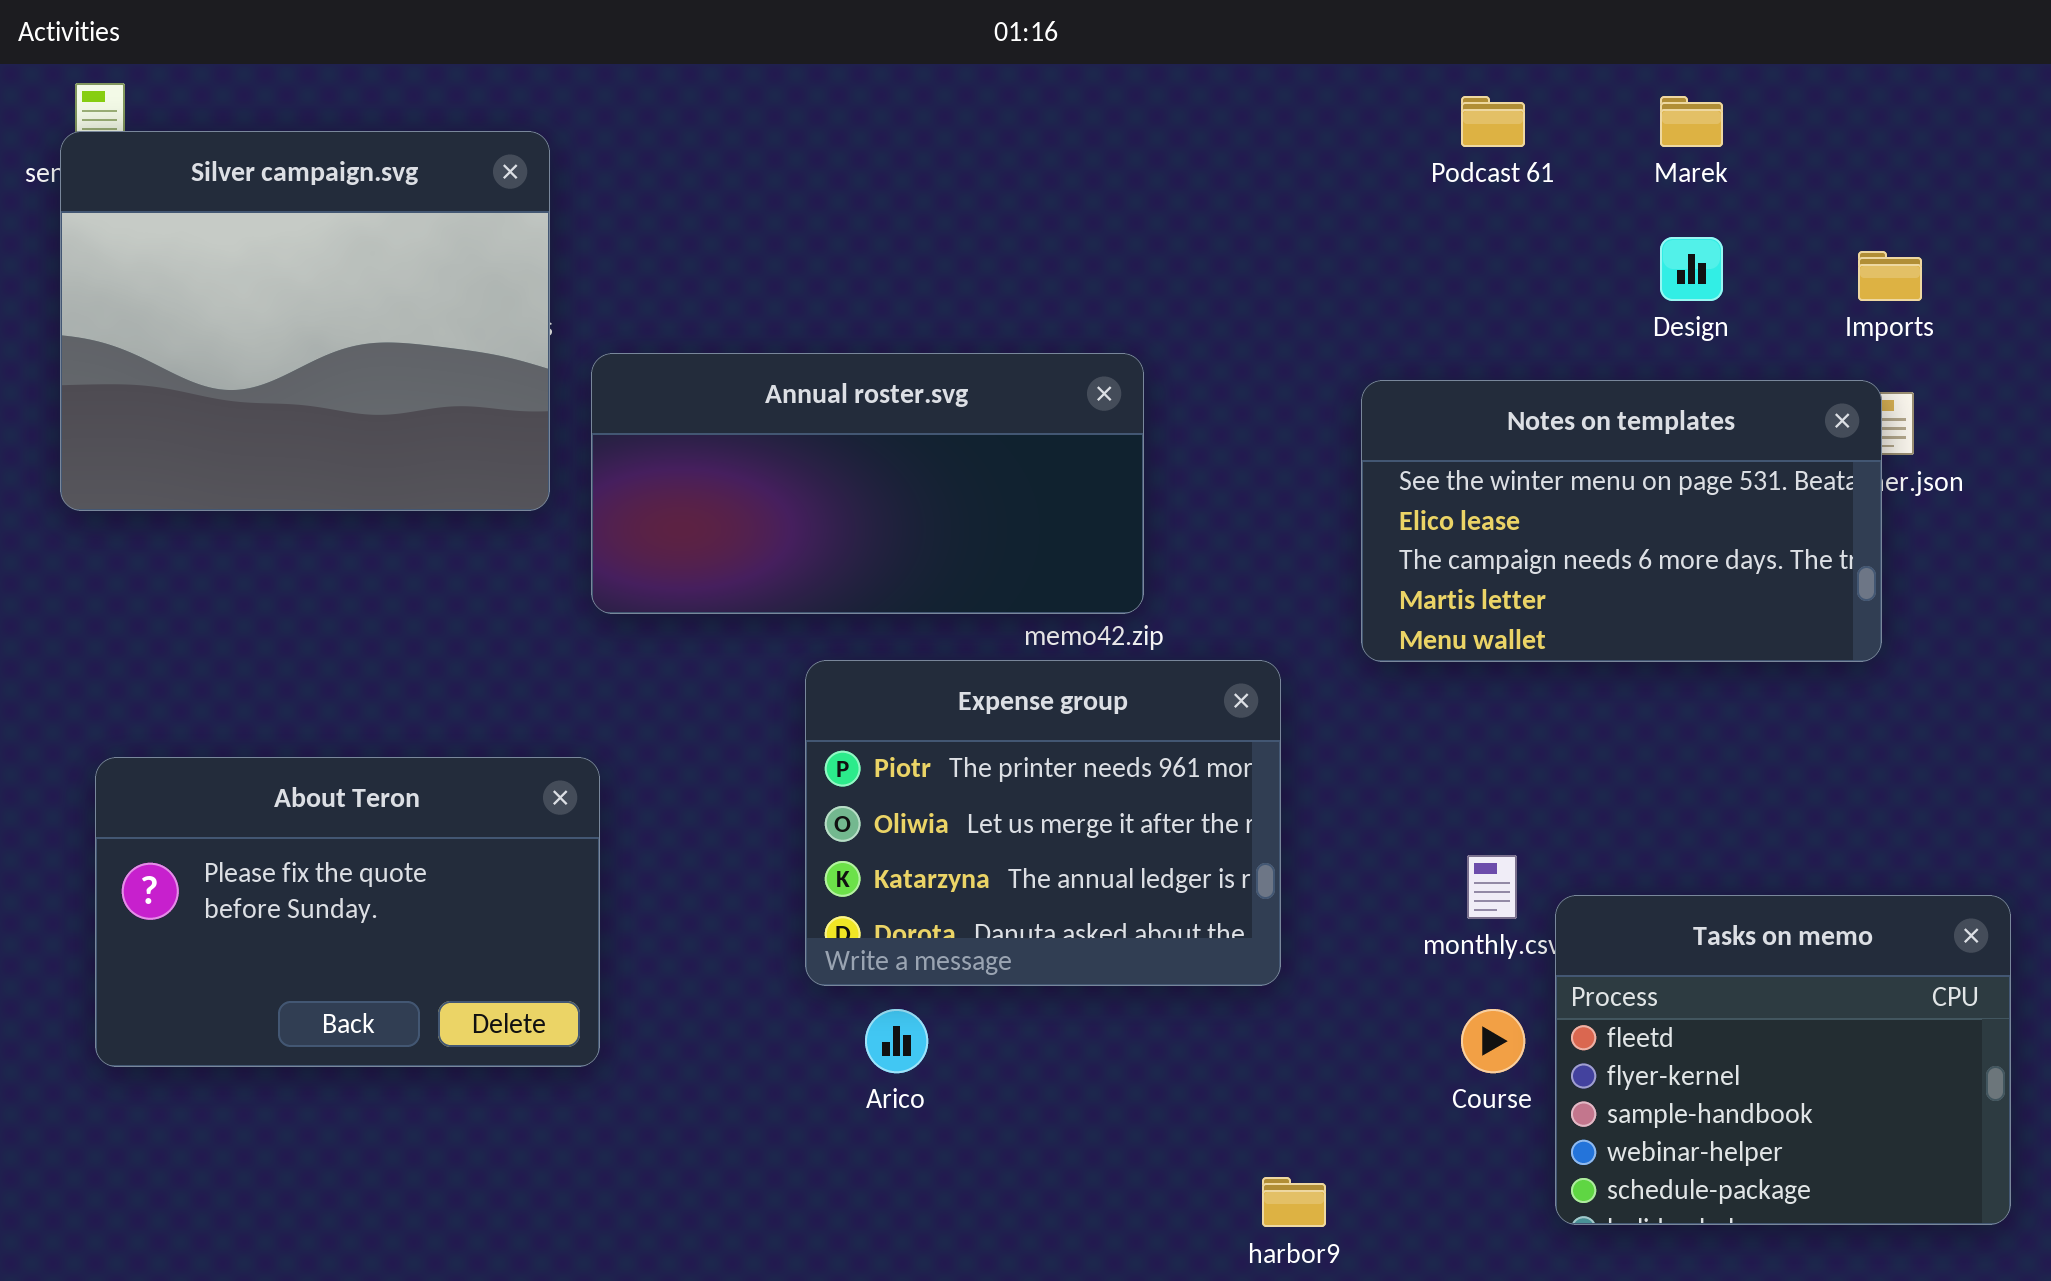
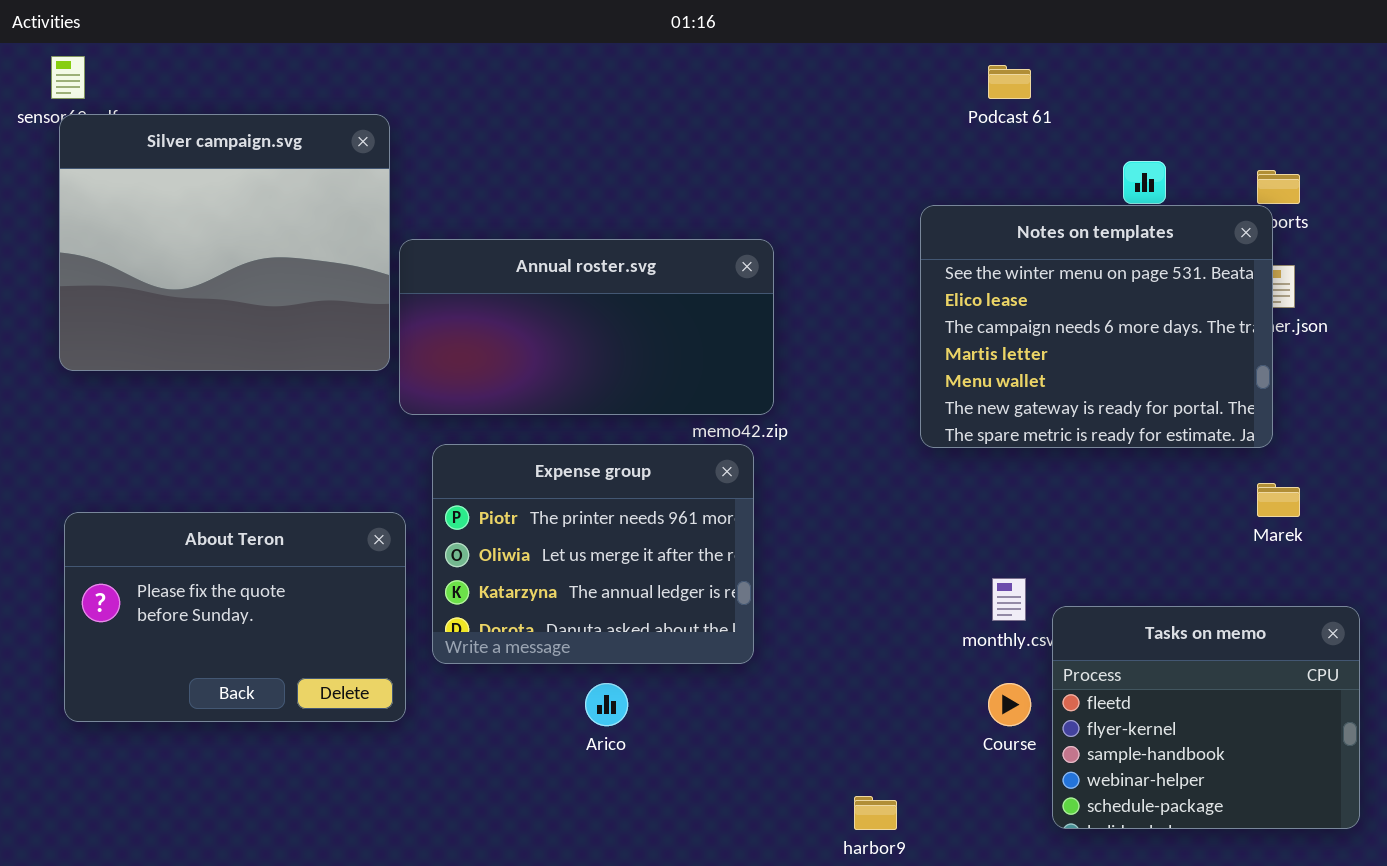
Marek: [1660,96,1723,147] -> [1257,483,1300,517], moved
Silver campaign.svg: [60,131,550,511] -> [59,114,390,371], moved
Notes on templates: [1361,380,1882,662] -> [920,205,1273,448], resized
Expense group: [805,660,1281,986] -> [432,444,754,664], moved

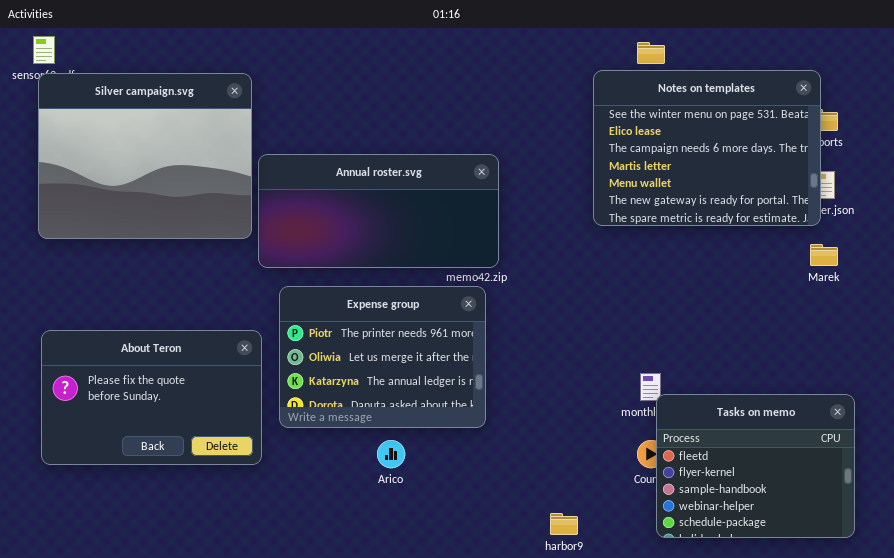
Notes on templates: [920,205,1273,448] -> [593,70,821,226], moved
Marek: [1257,483,1300,517] -> [810,244,838,266], moved
Tasks on memo: [1052,606,1360,829] -> [656,394,855,538], moved

